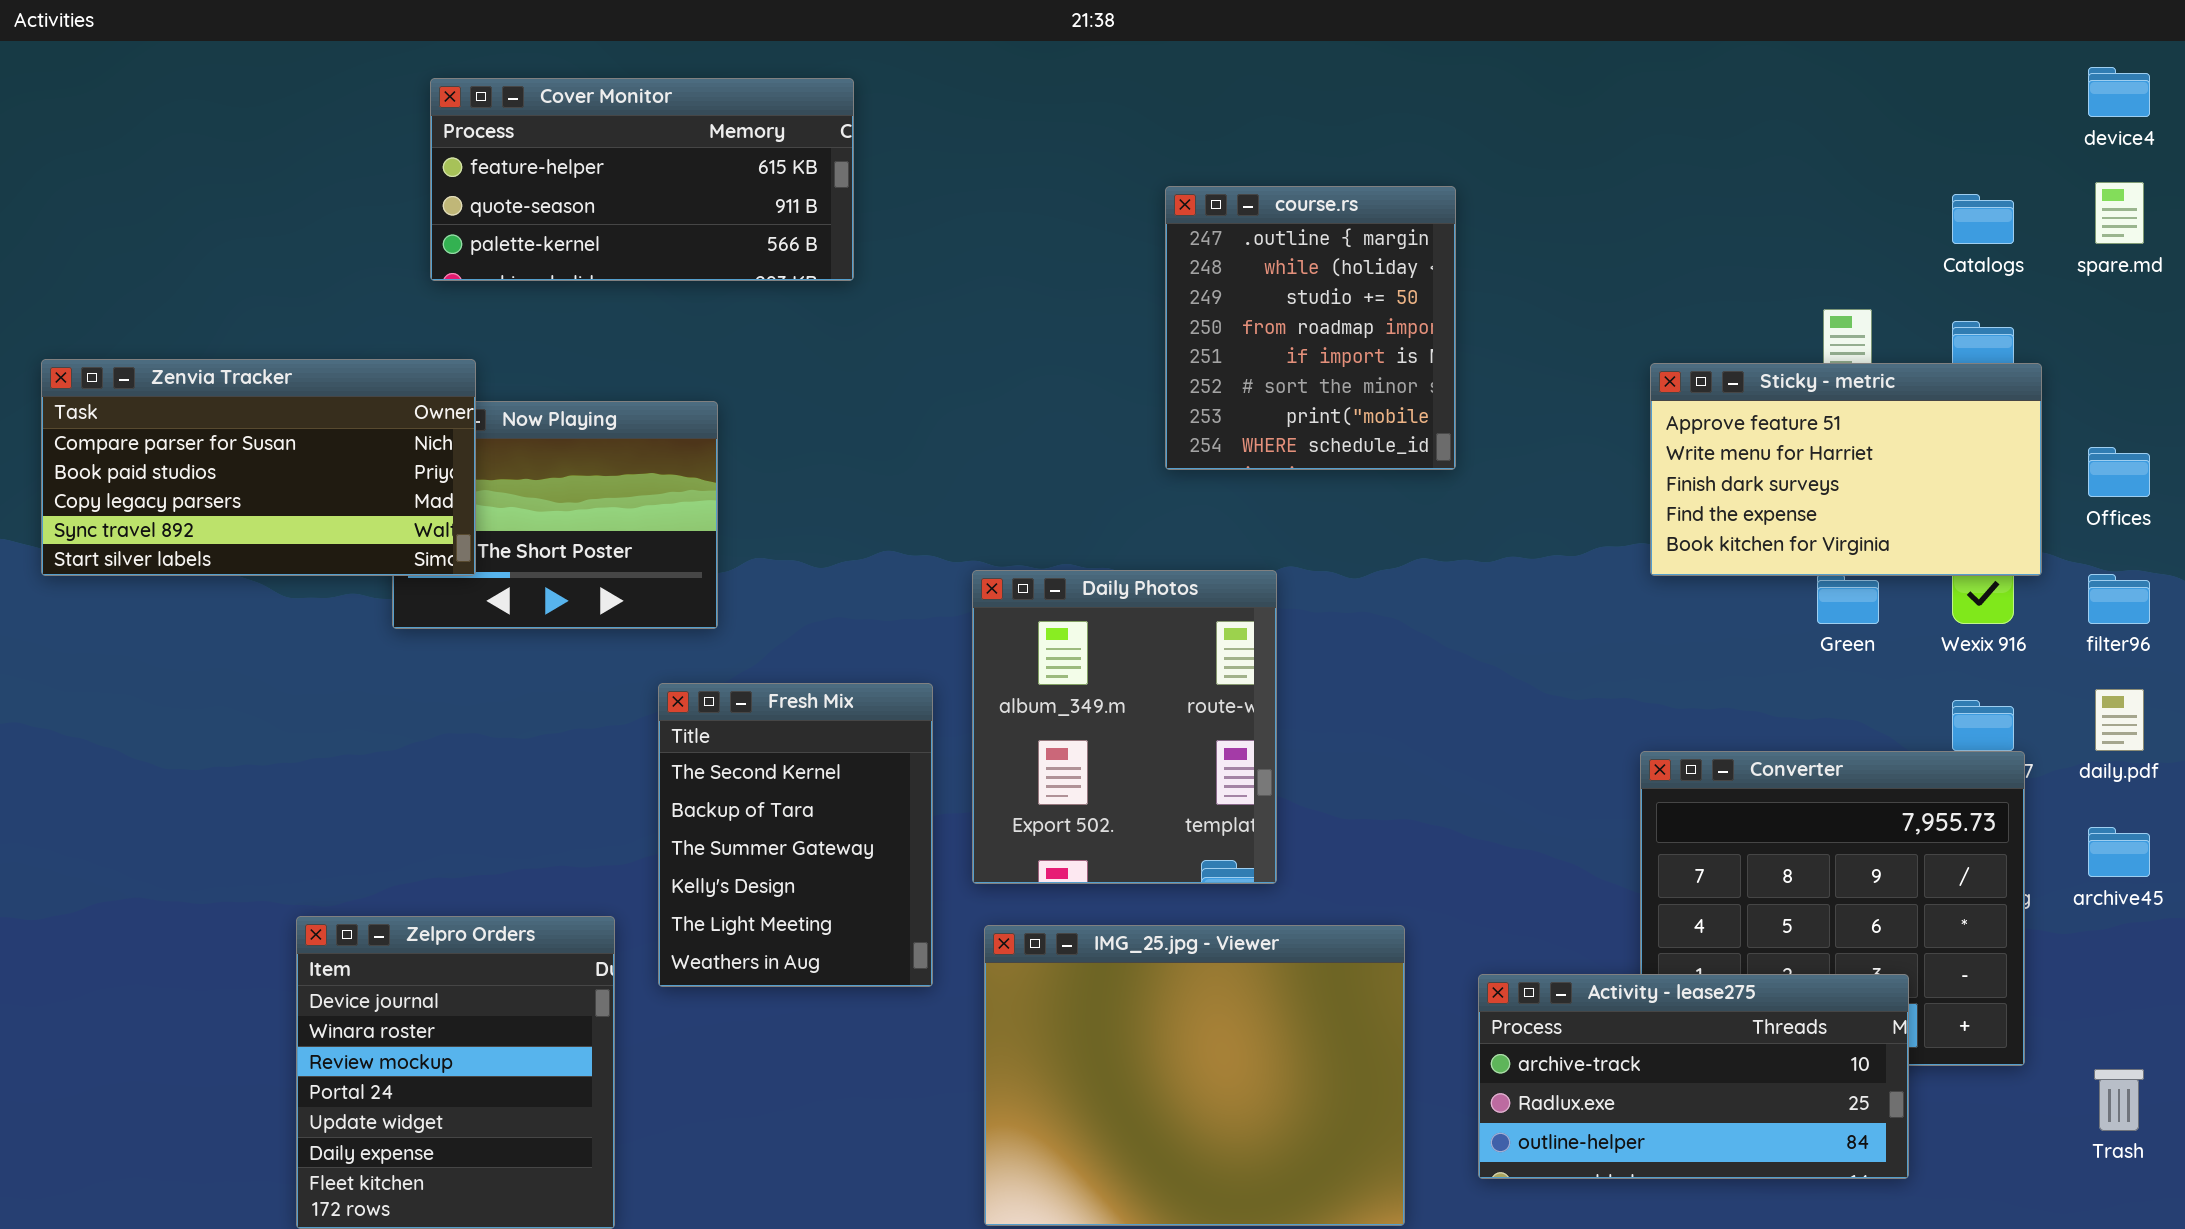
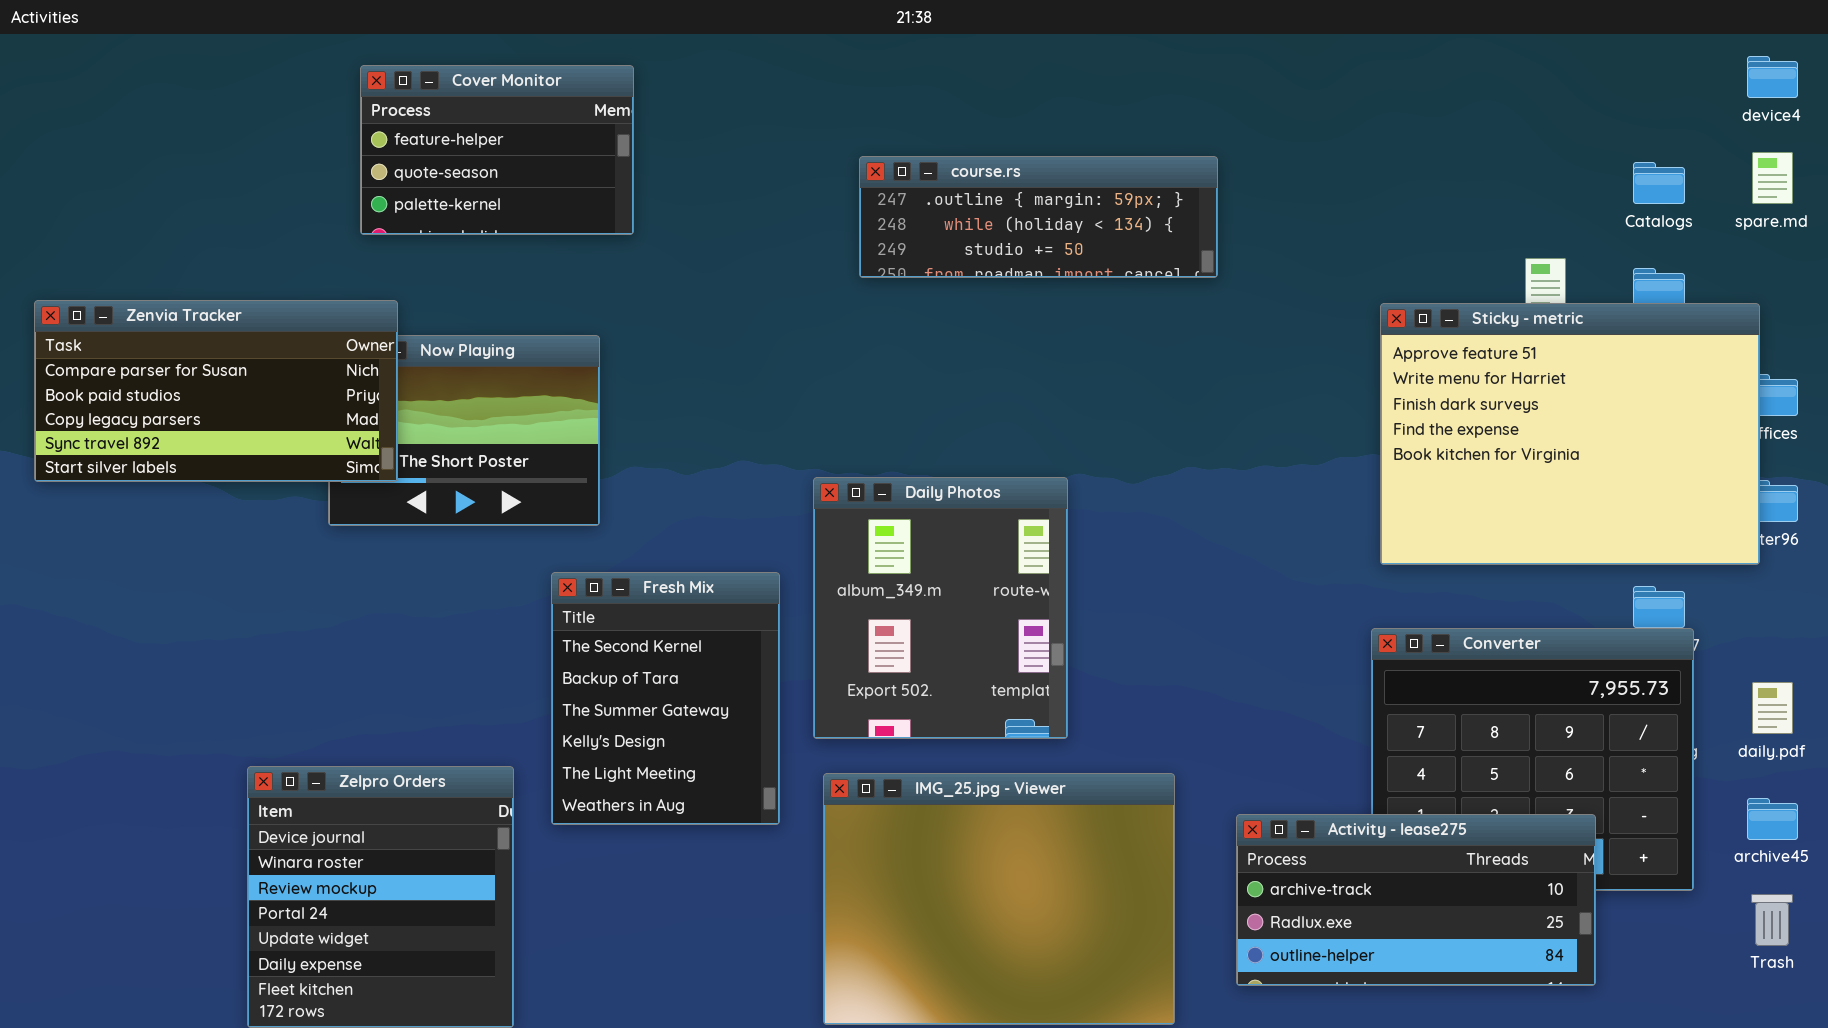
Cover Monitor: [430,78,854,281] -> [360,65,634,235], resized
course.rs: [1165,186,1456,470] -> [859,156,1218,278], resized
Sticky - metric: [1650,363,2042,576] -> [1380,303,1760,565], resized
daily.pdf: [2095,689,2144,751] -> [1752,682,1793,734], moved
archive45: [2088,827,2150,877] -> [1747,798,1798,840], moved

